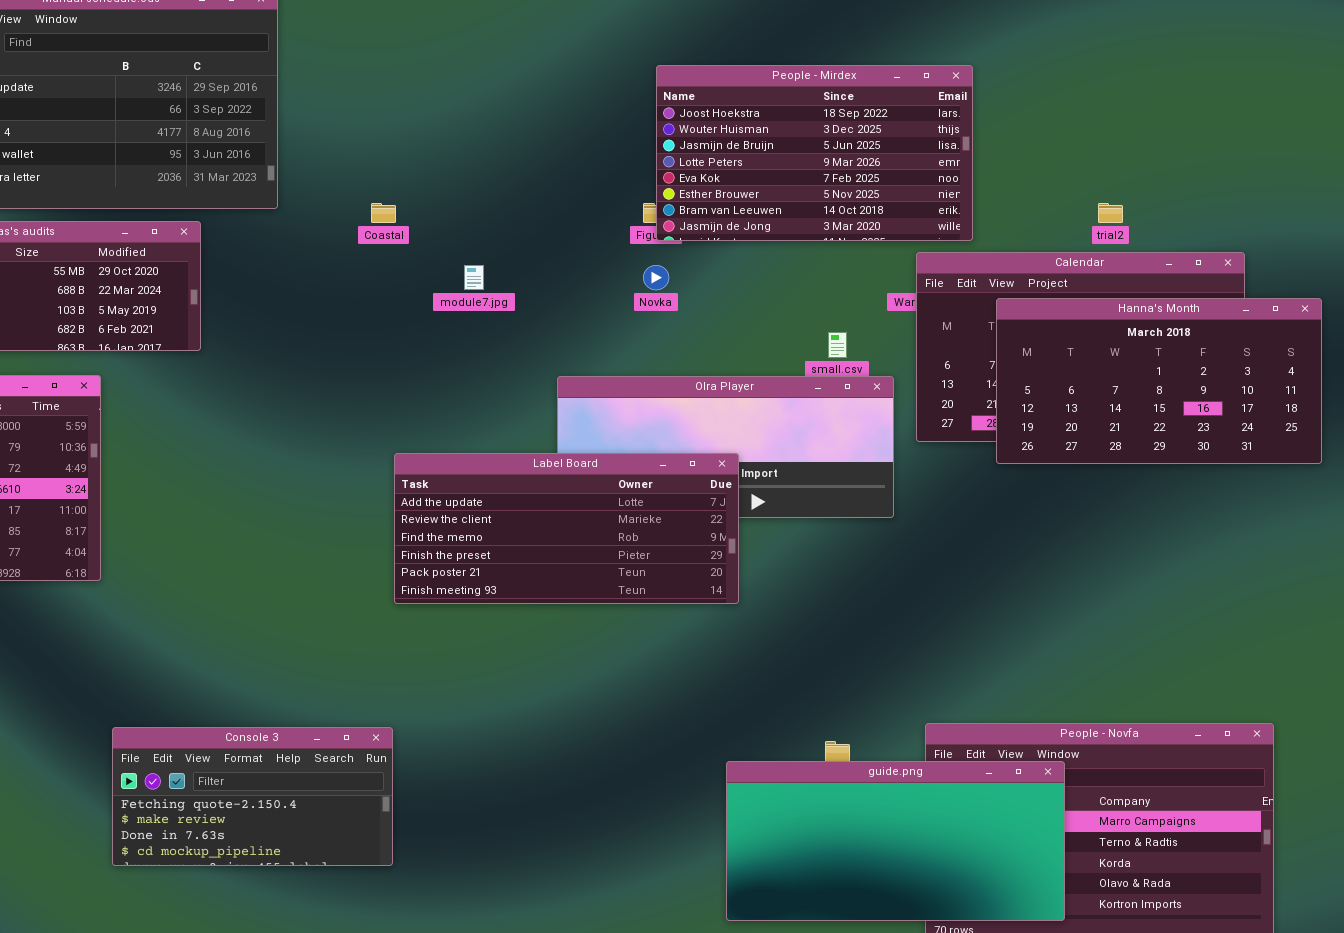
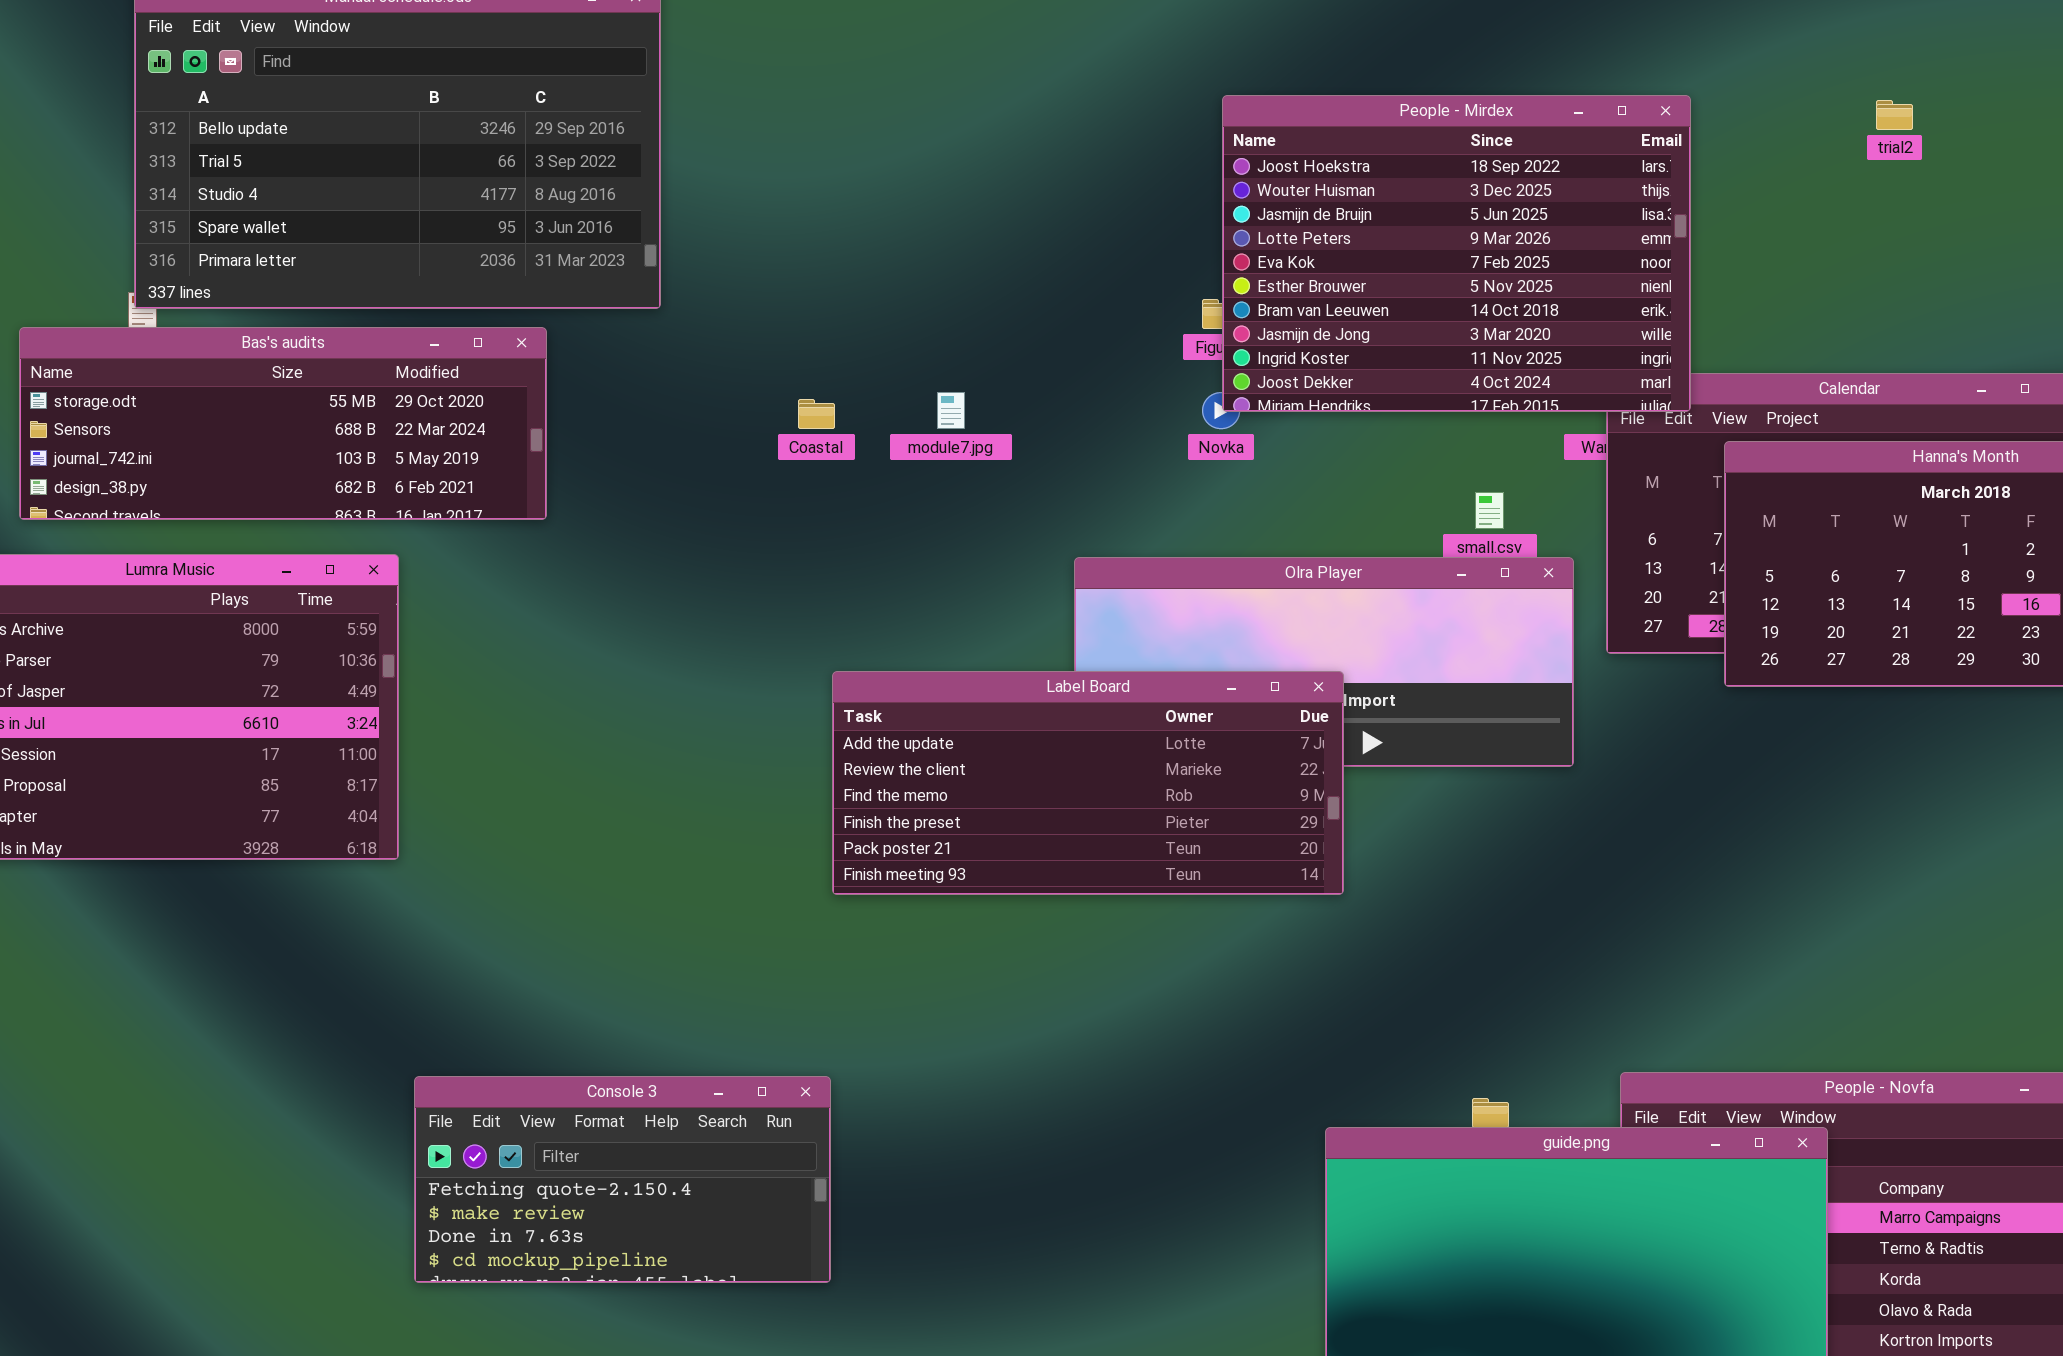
People - Mirdex: [656,65,973,241] -> [1222,95,1691,412], resized
Coastal: [371,203,396,223] -> [798,399,835,429], moved
trial2: [1098,203,1123,223] -> [1876,100,1913,130], moved

